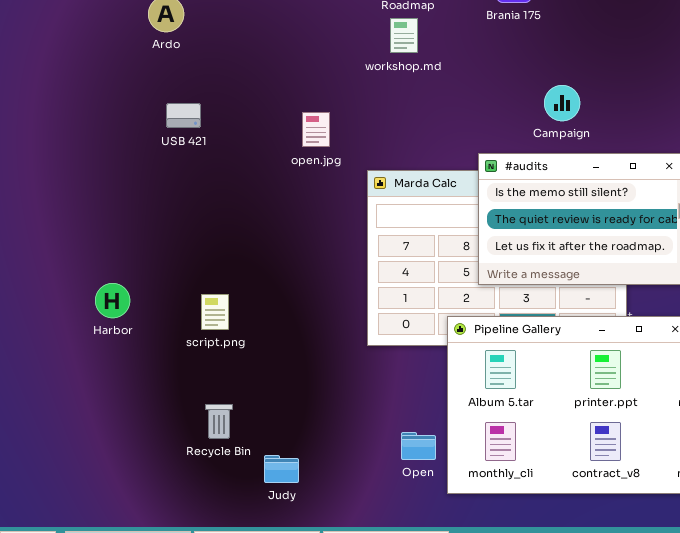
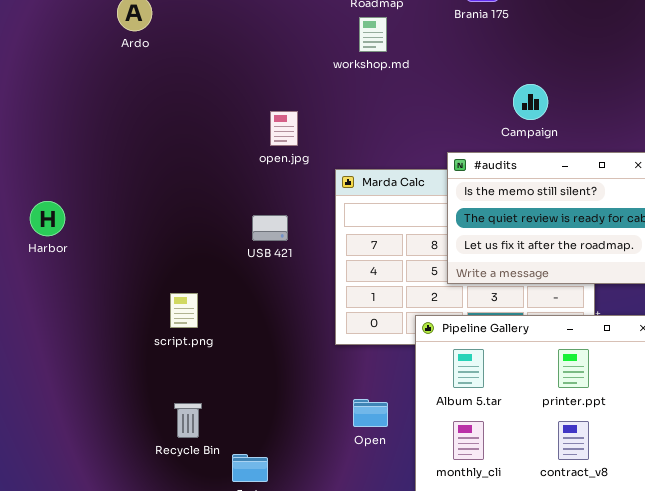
USB 421: [166,103,201,128] -> [252,215,288,241], moved
Harbor: [95,283,130,318] -> [30,201,65,236], moved
Open: [401,432,436,460] -> [353,399,388,427], moved

